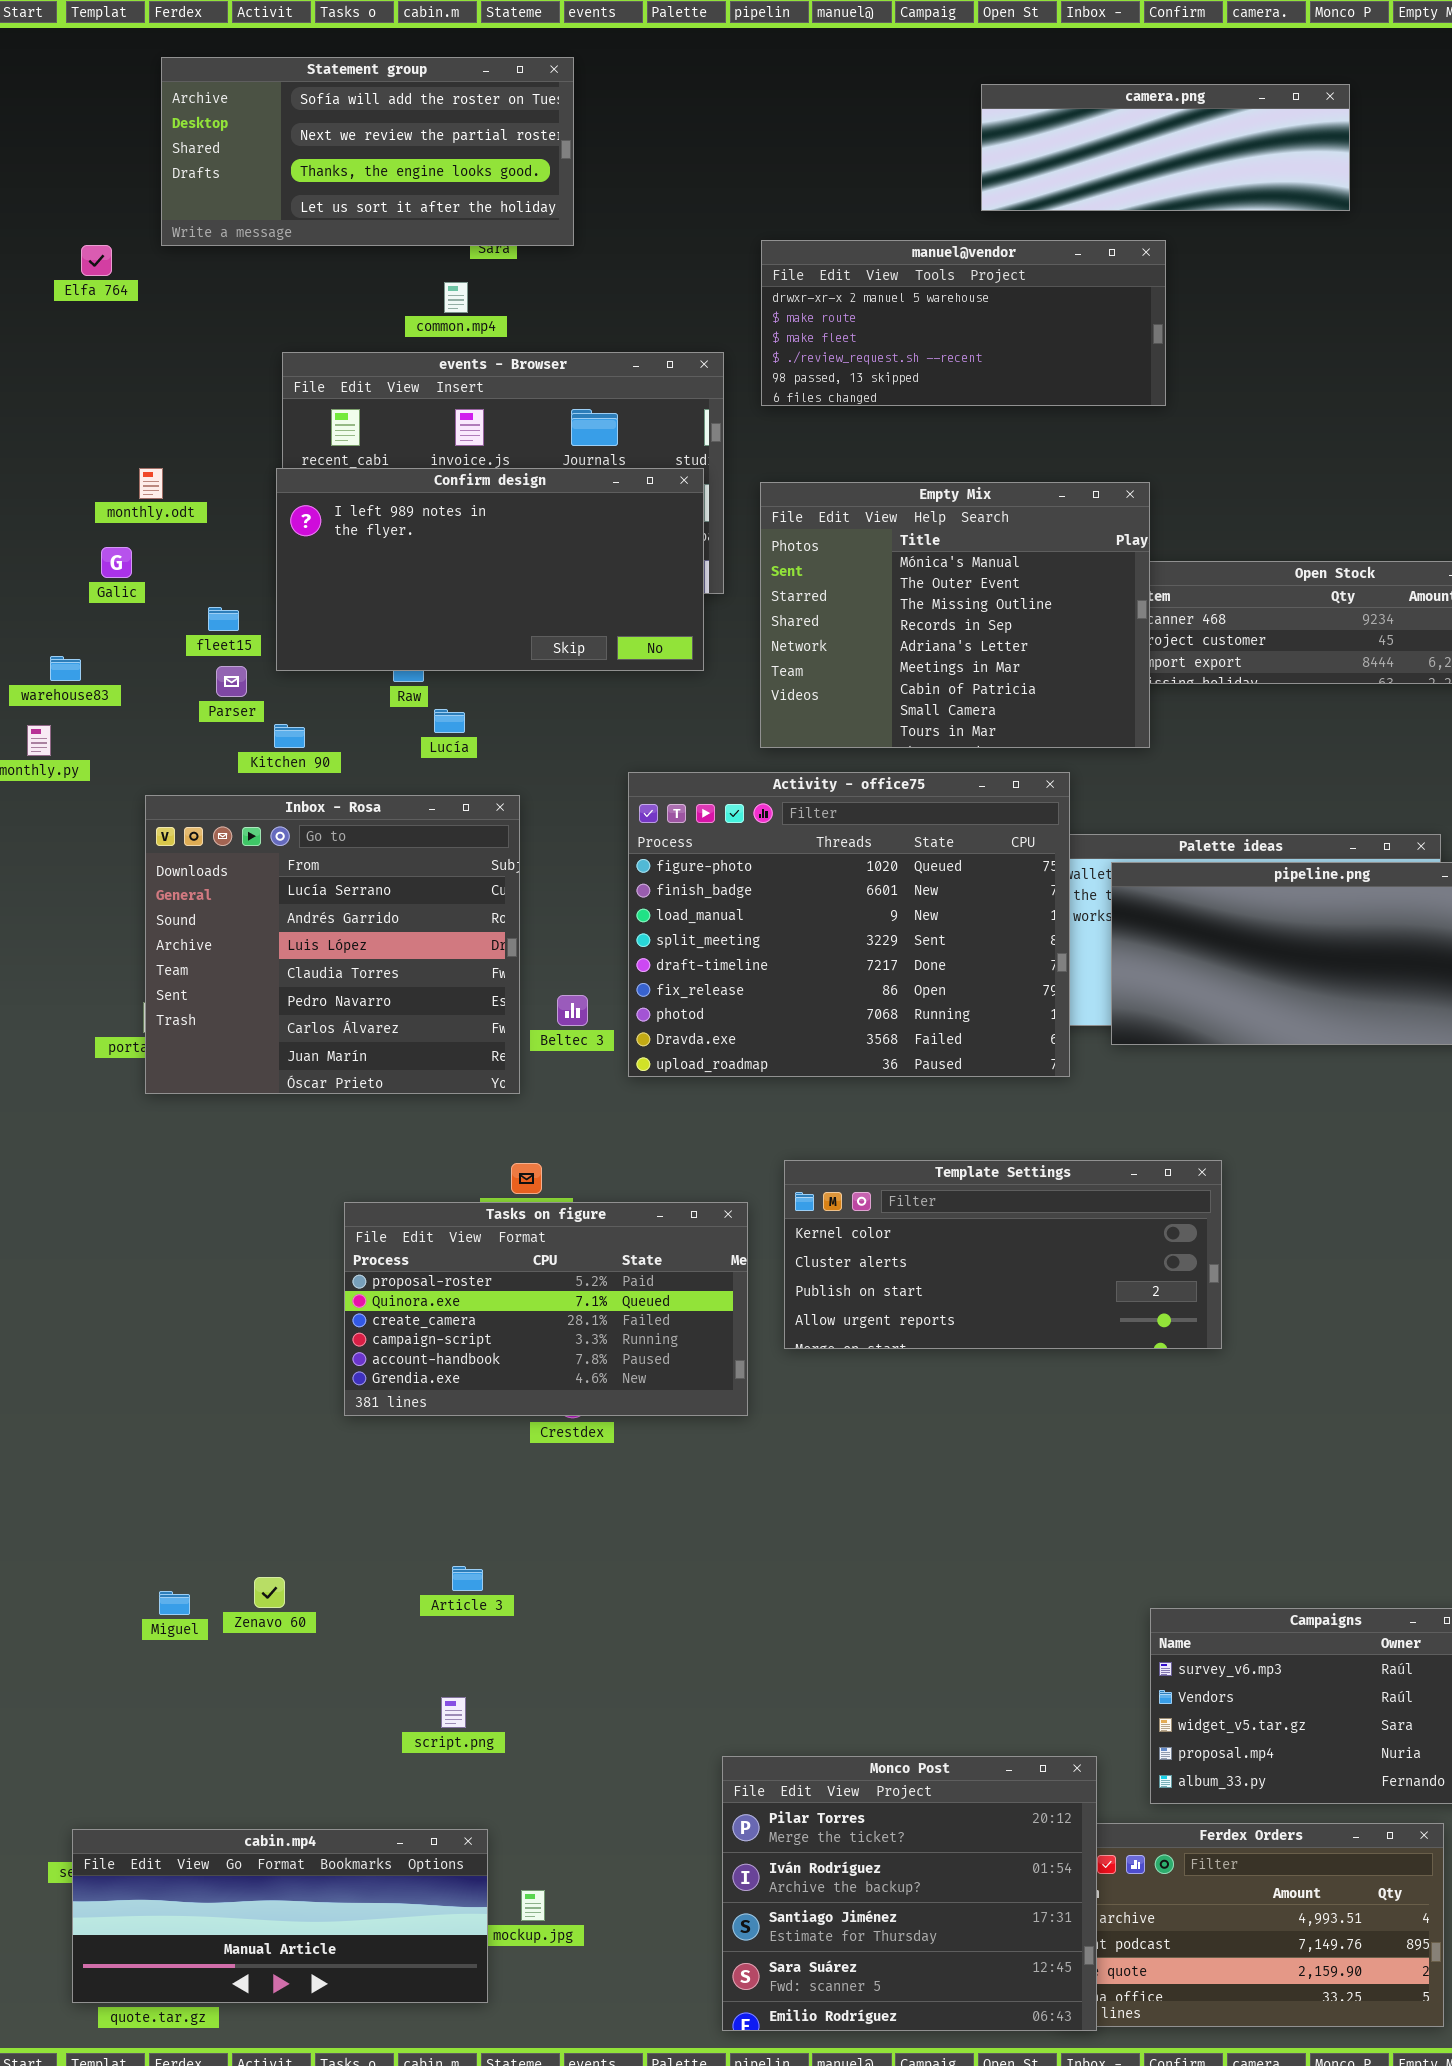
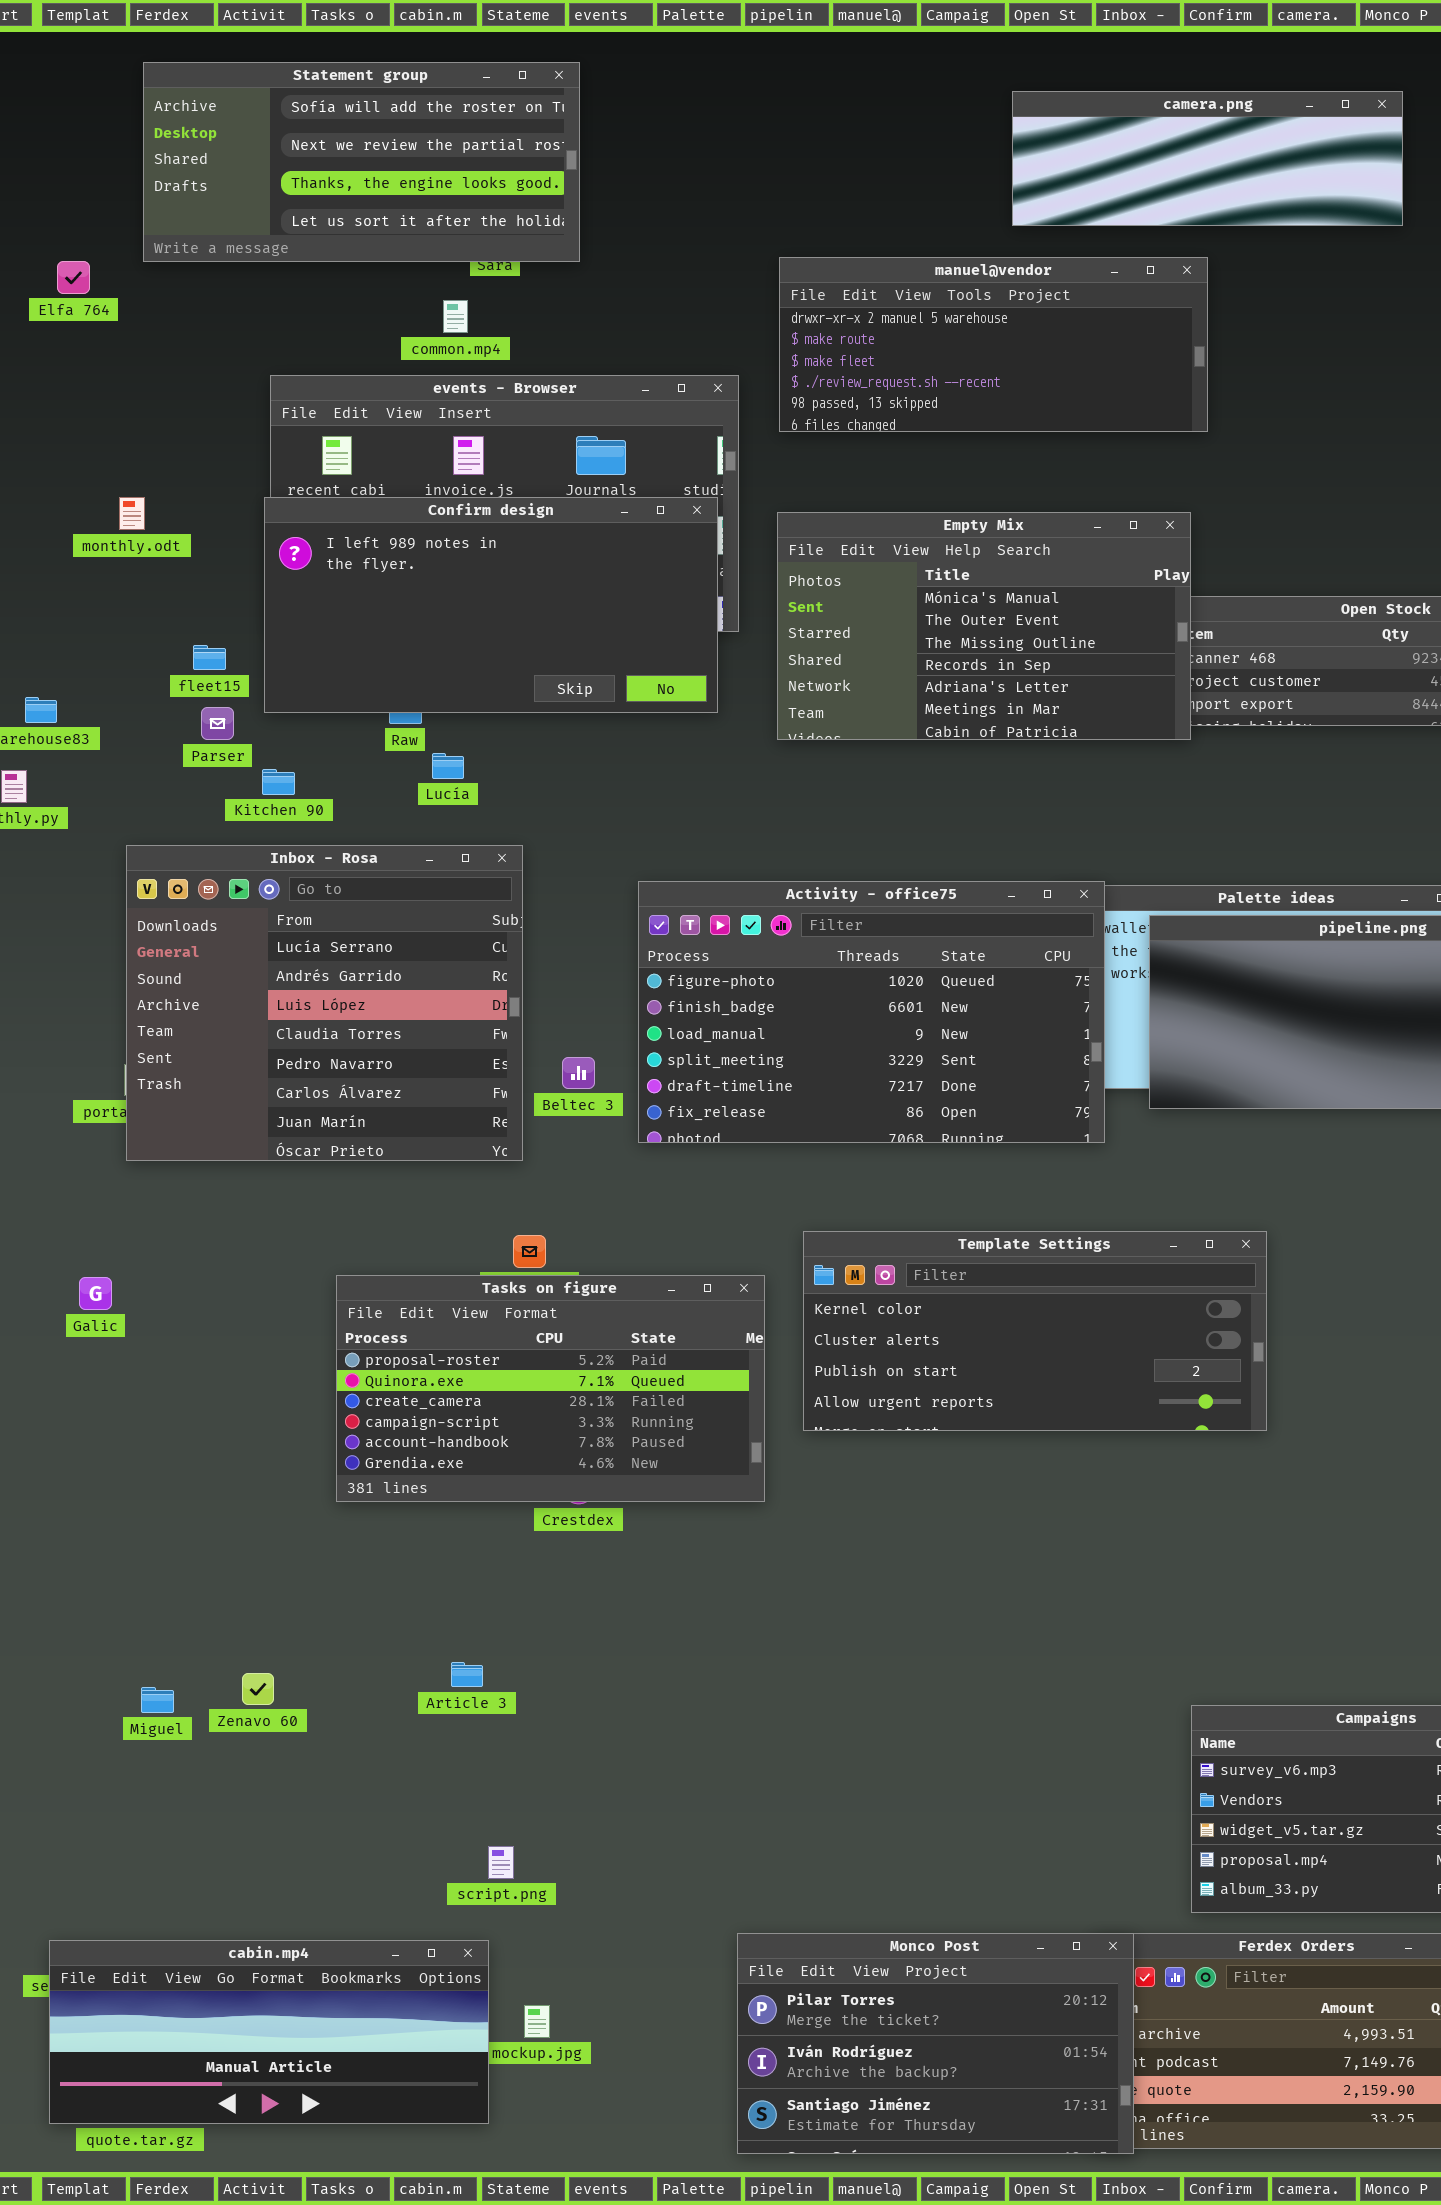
Empty Mix: [760,482,1150,748] -> [777,512,1191,740], resized
Galic: [101,547,132,578] -> [79,1277,112,1310], moved
Activity - office75: [628,772,1070,1077] -> [638,881,1105,1143], resized
script.png: [441,1697,466,1728] -> [488,1846,514,1879], moved
Monco Post: [722,1756,1097,2031] -> [737,1933,1134,2154], resized

